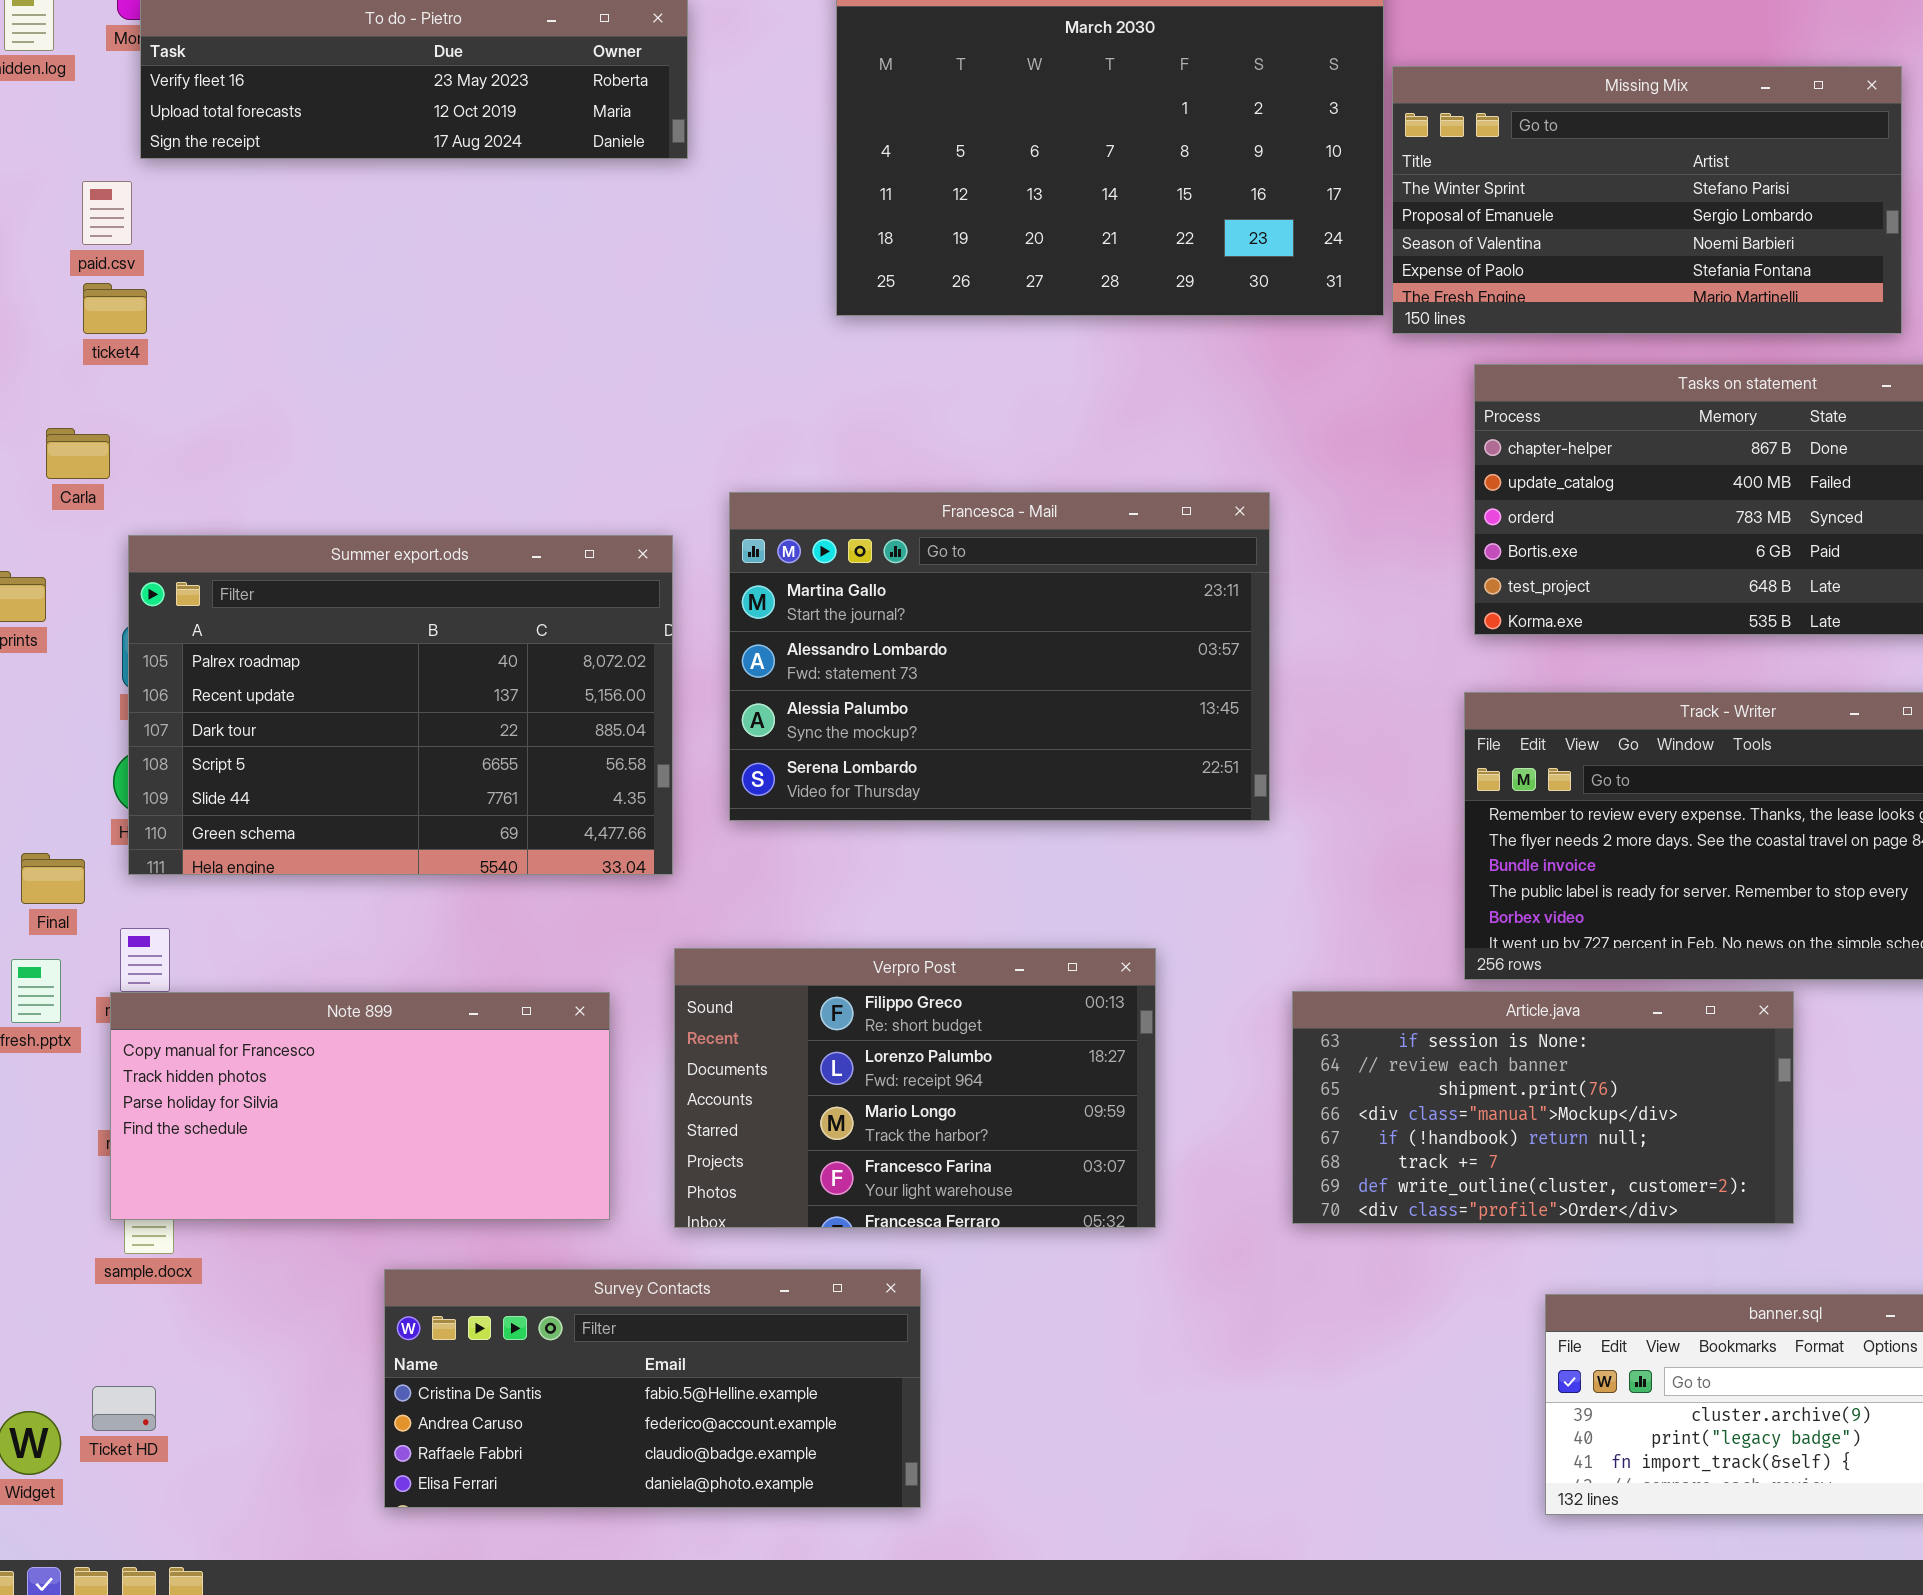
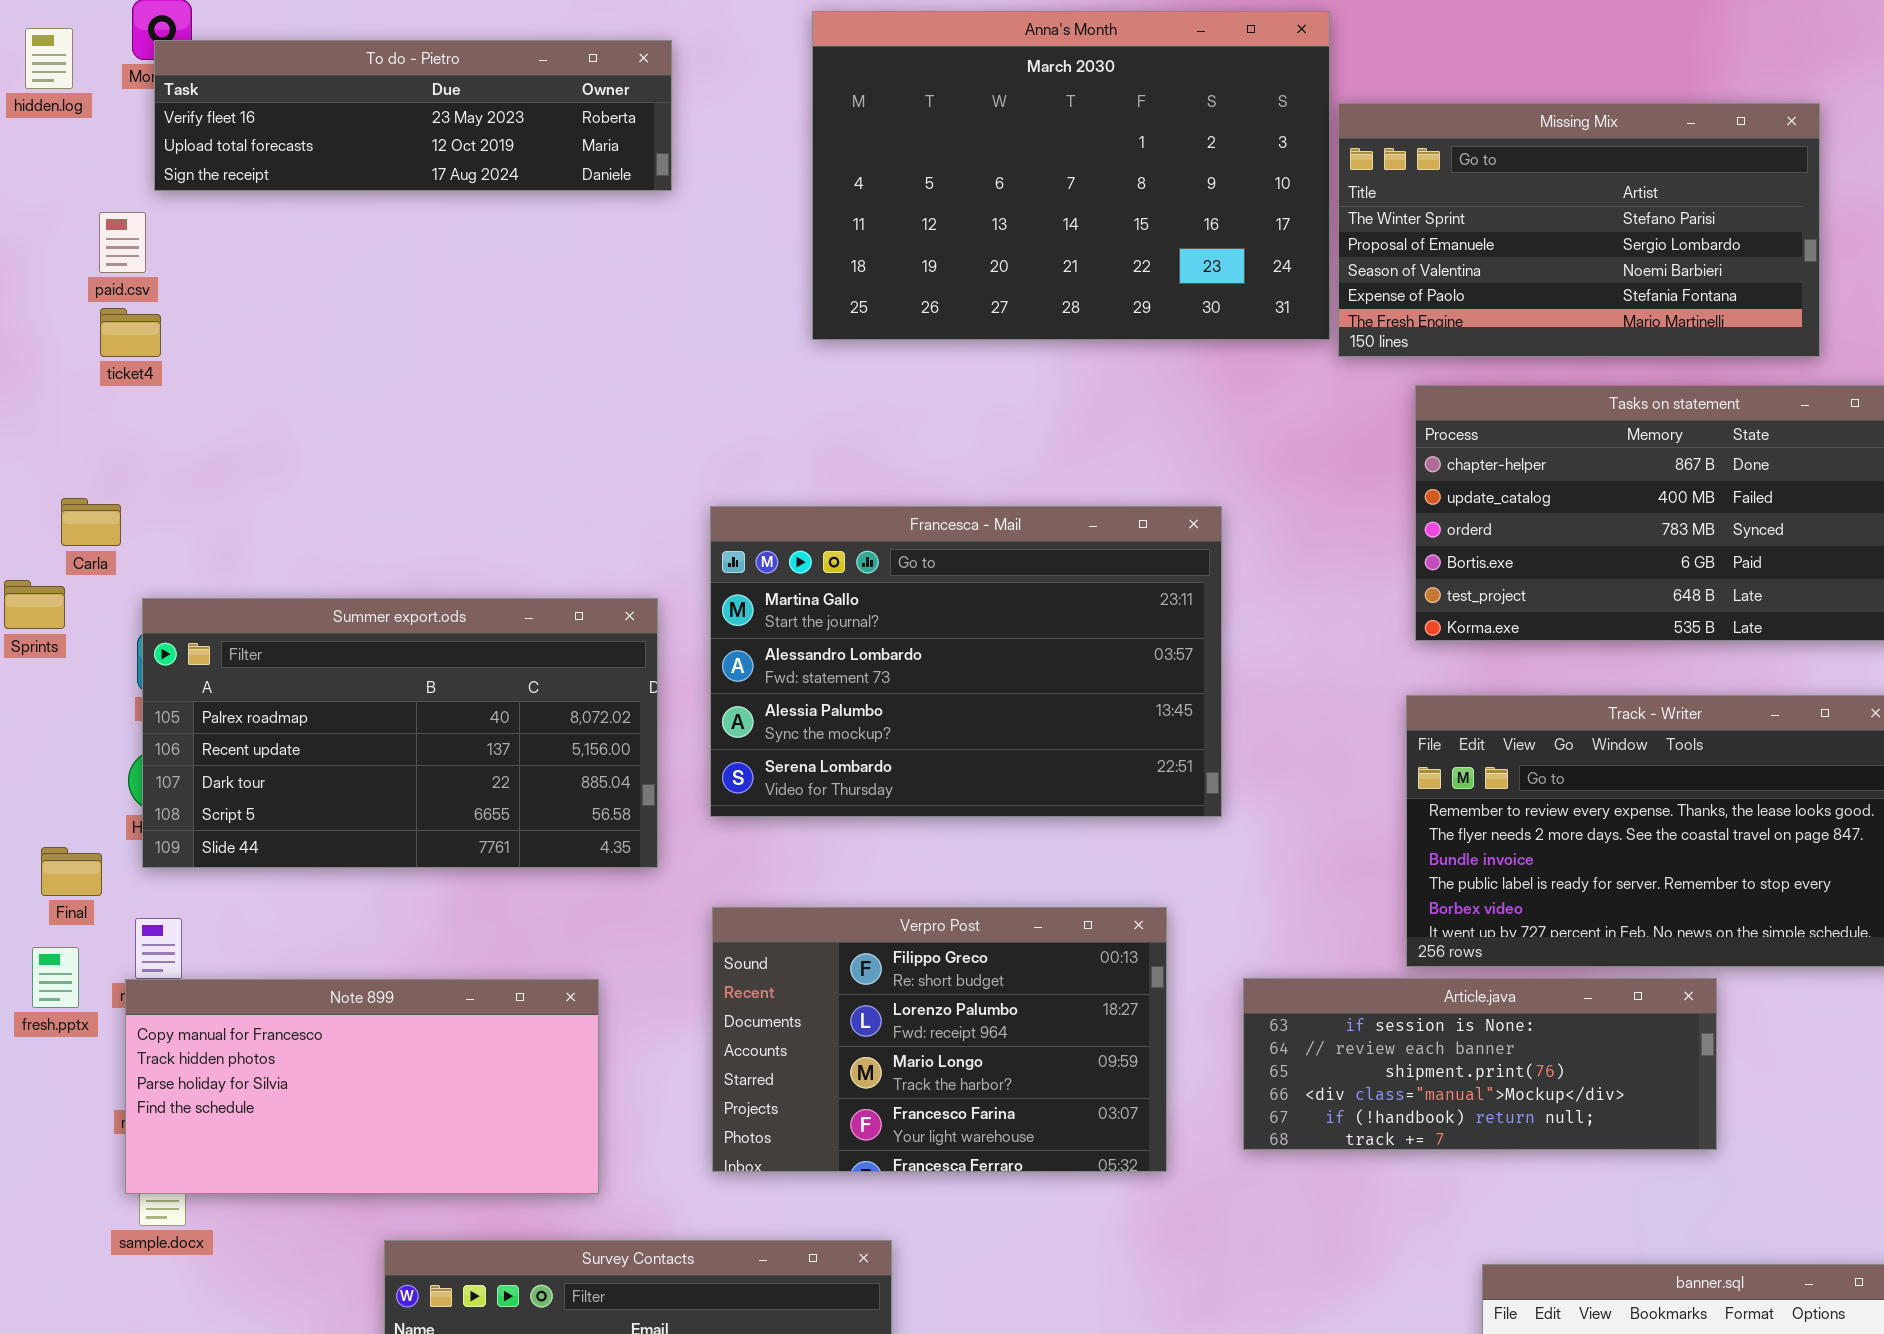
Carla: [46,428,110,479] -> [61,498,121,546], moved
Summer export.ods: [128,535,673,875] -> [142,598,658,868], resized
Verpro Post: [674,948,1156,1228] -> [712,907,1167,1172], moved
Article.java: [1292,991,1794,1224] -> [1243,978,1717,1150], resized

